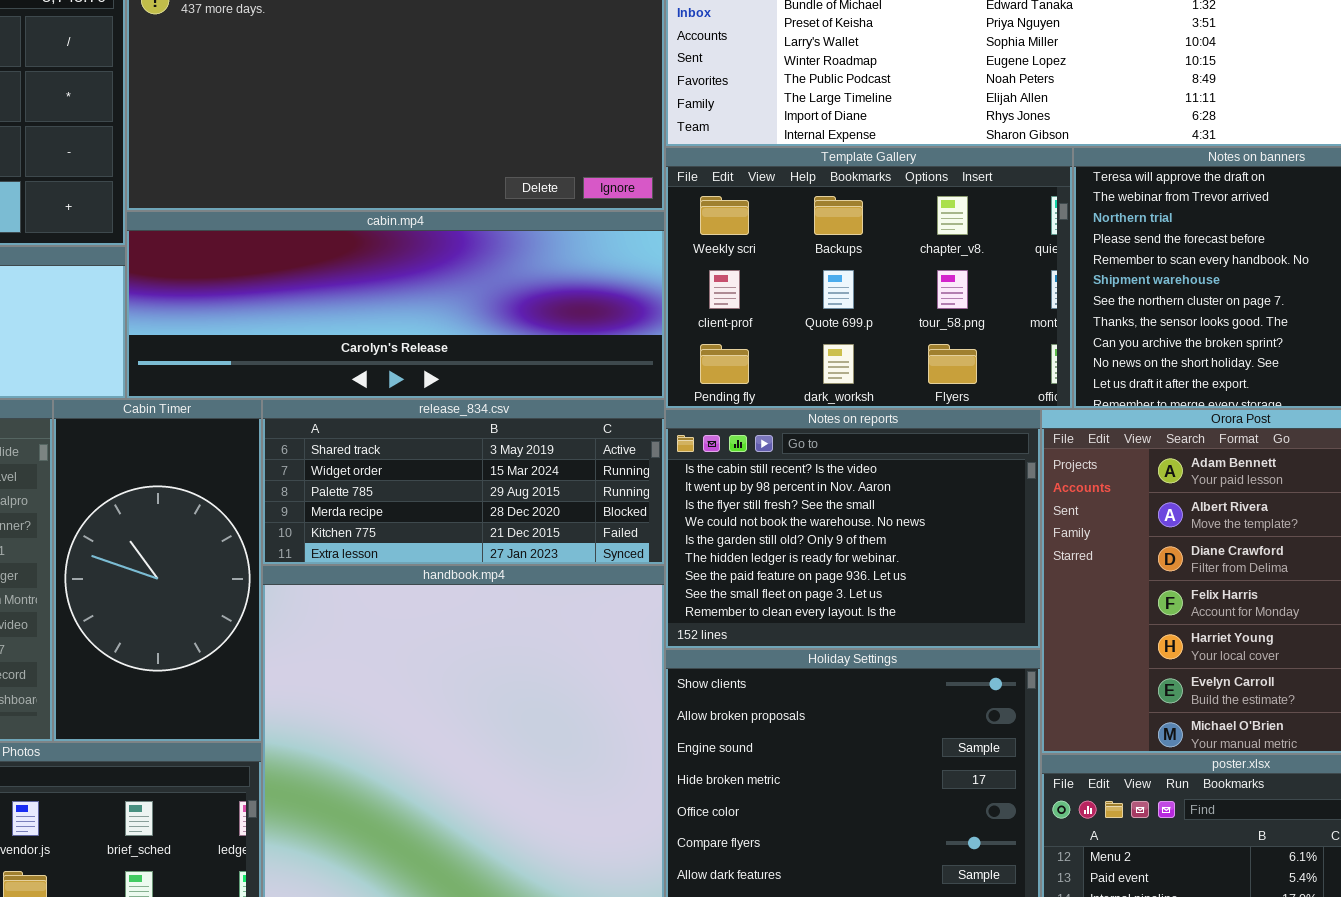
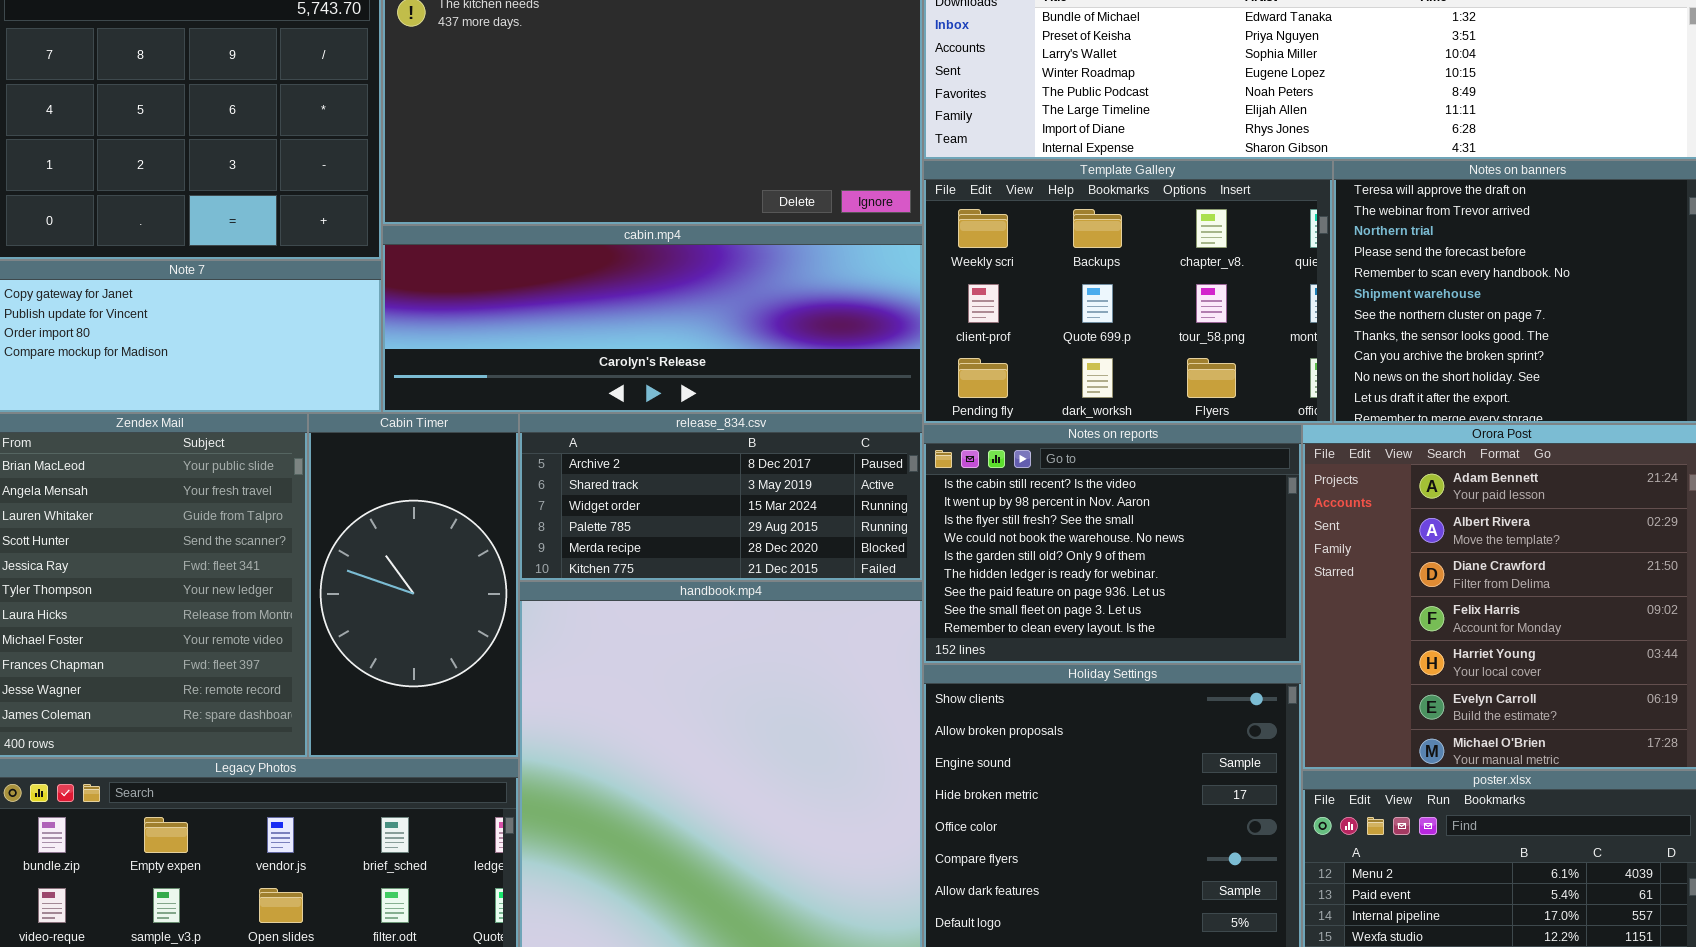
release_834.csv: [262,399,665,565] -> [519,413,923,581], scrolled up 1 row

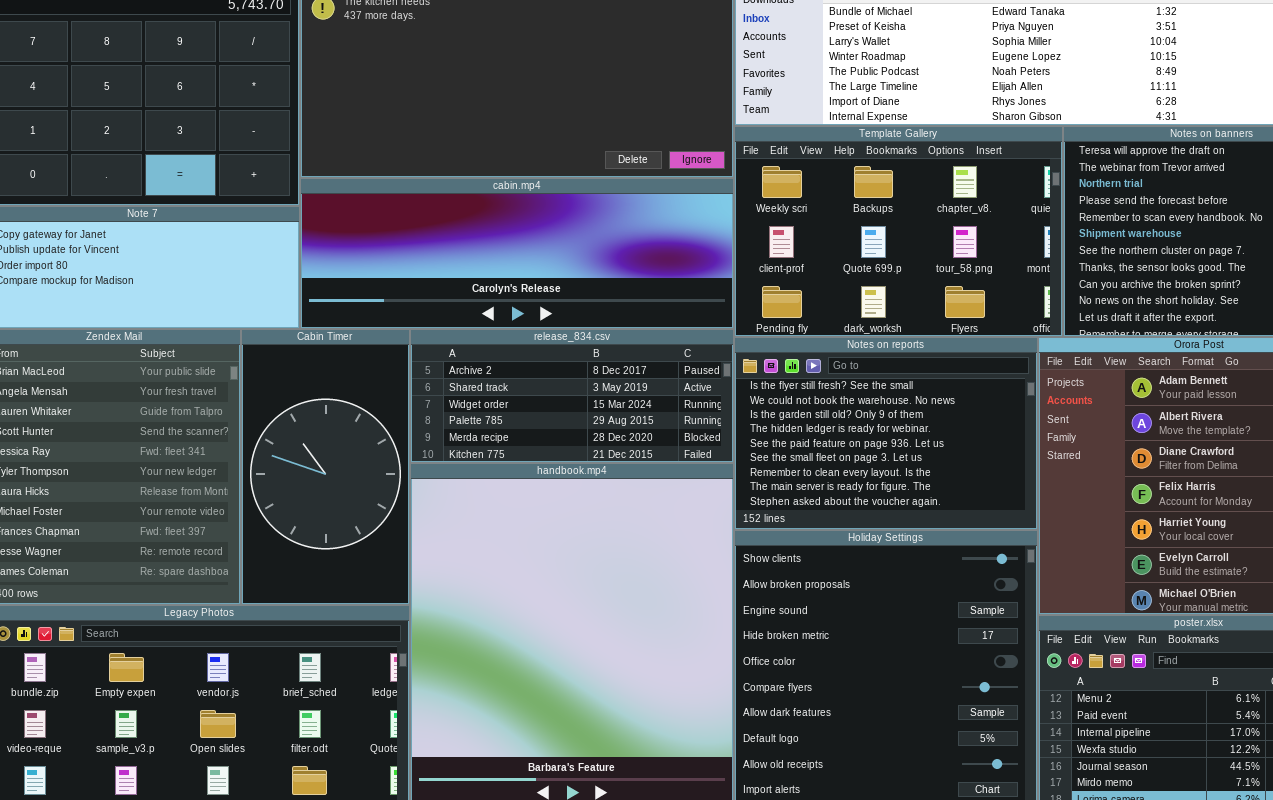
Notes on reports: [923,424,1302,664] -> [734,337,1038,530], scrolled down 2 rows

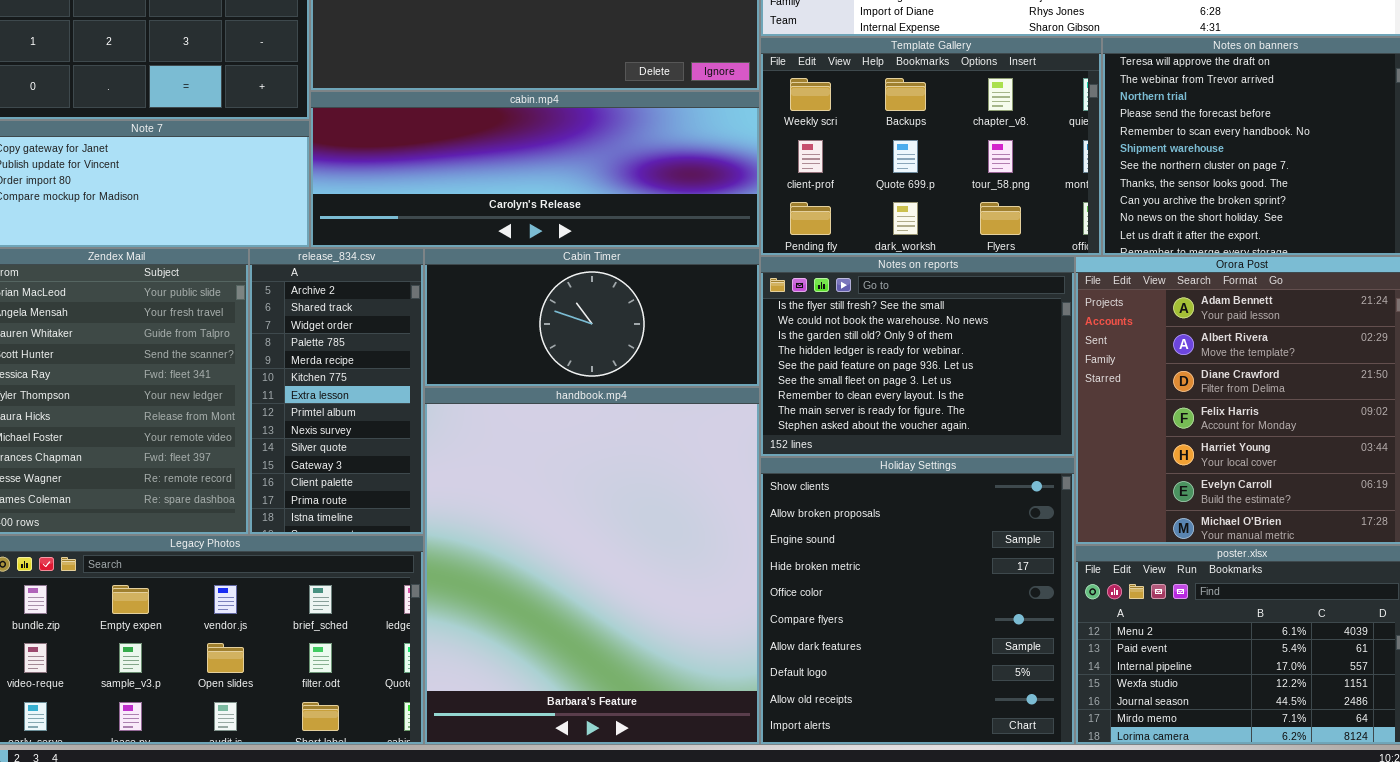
Cabin Timer: [241,329,410,605] -> [424,248,760,387], moved, resized
release_834.csv: [410,329,734,463] -> [249,248,424,535], moved, resized

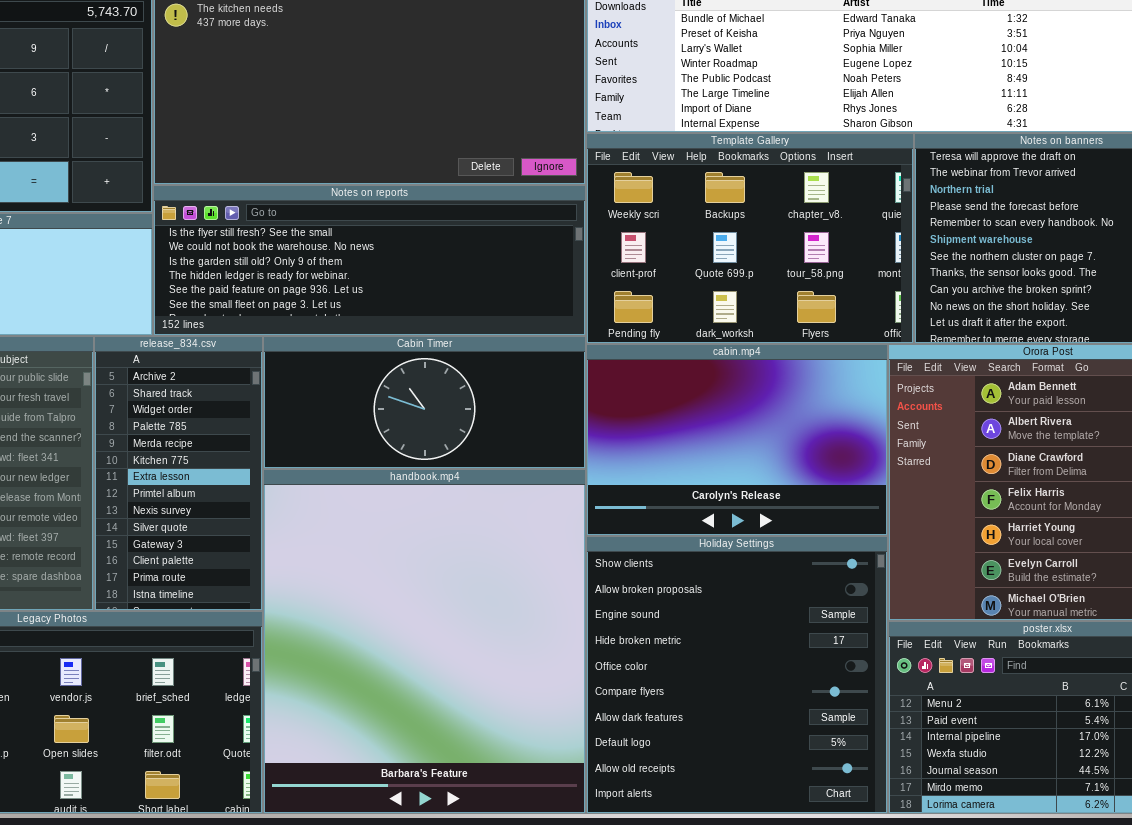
cabin.mp4: [310,91,760,248] -> [586,344,888,536], moved, resized
Notes on reports: [760,256,1075,457] -> [153,185,586,336], moved, resized

